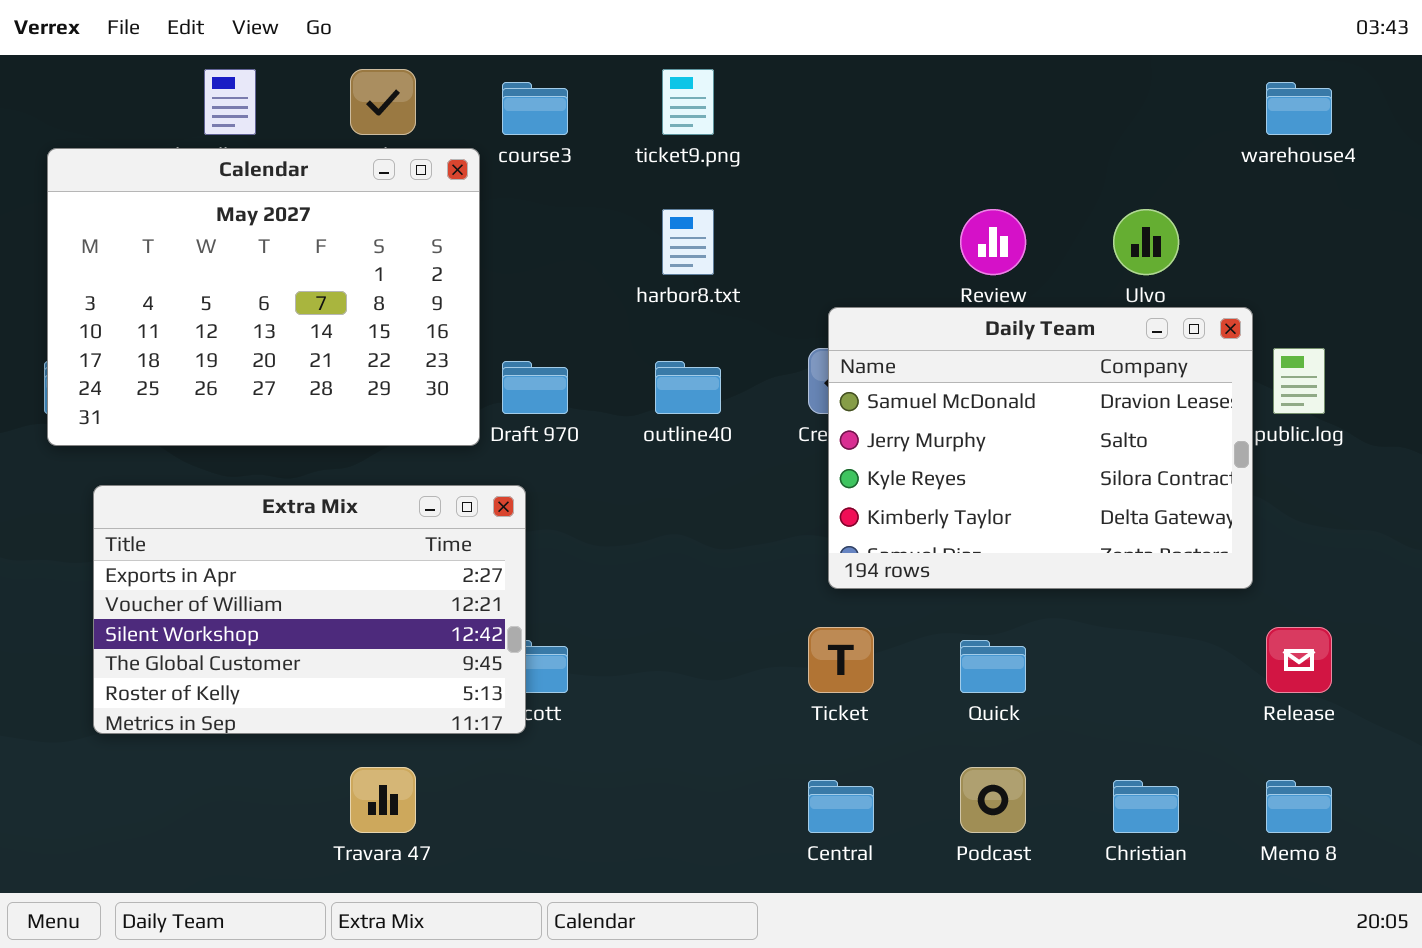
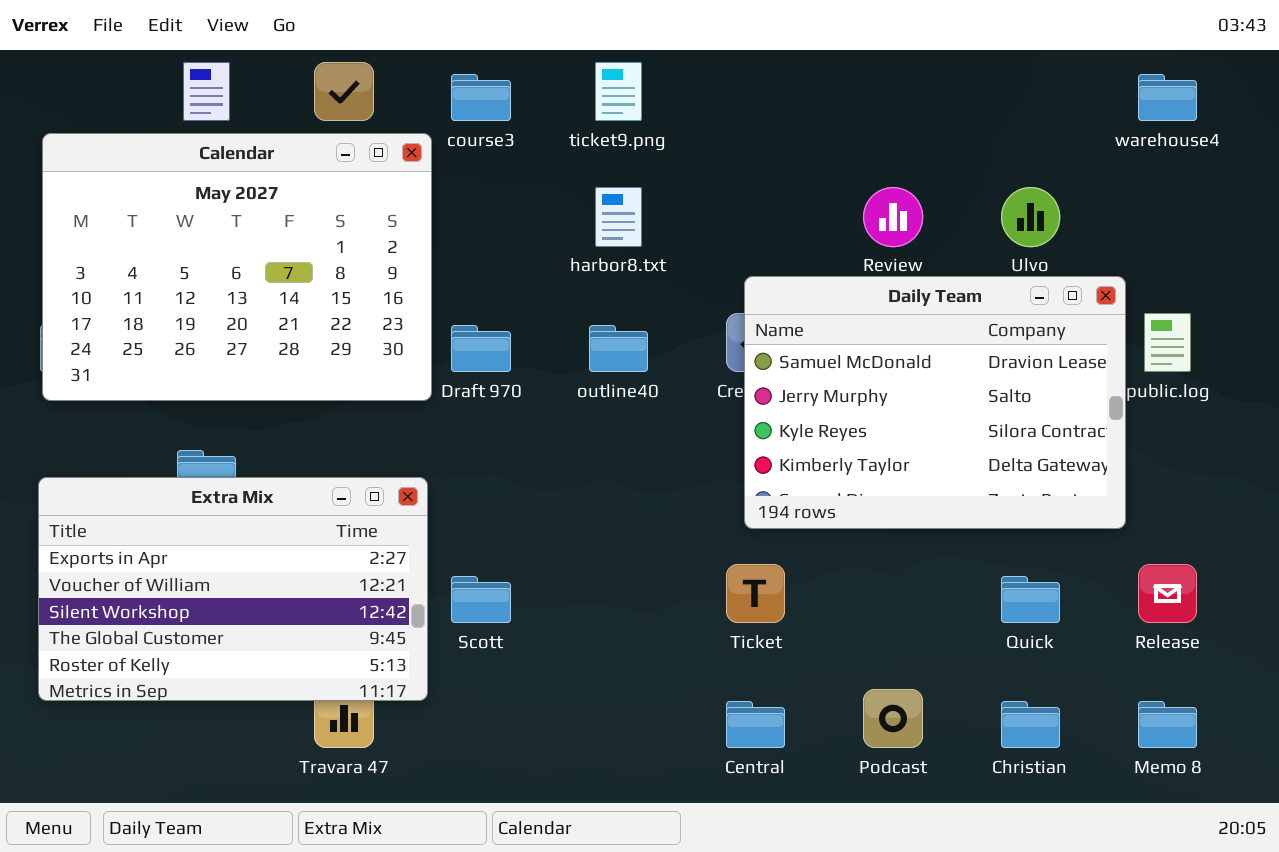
Extra Mix: [93,485,526,734] -> [38,477,428,701], moved
Quick: [960,640,1026,693] -> [1001,576,1060,623], moved

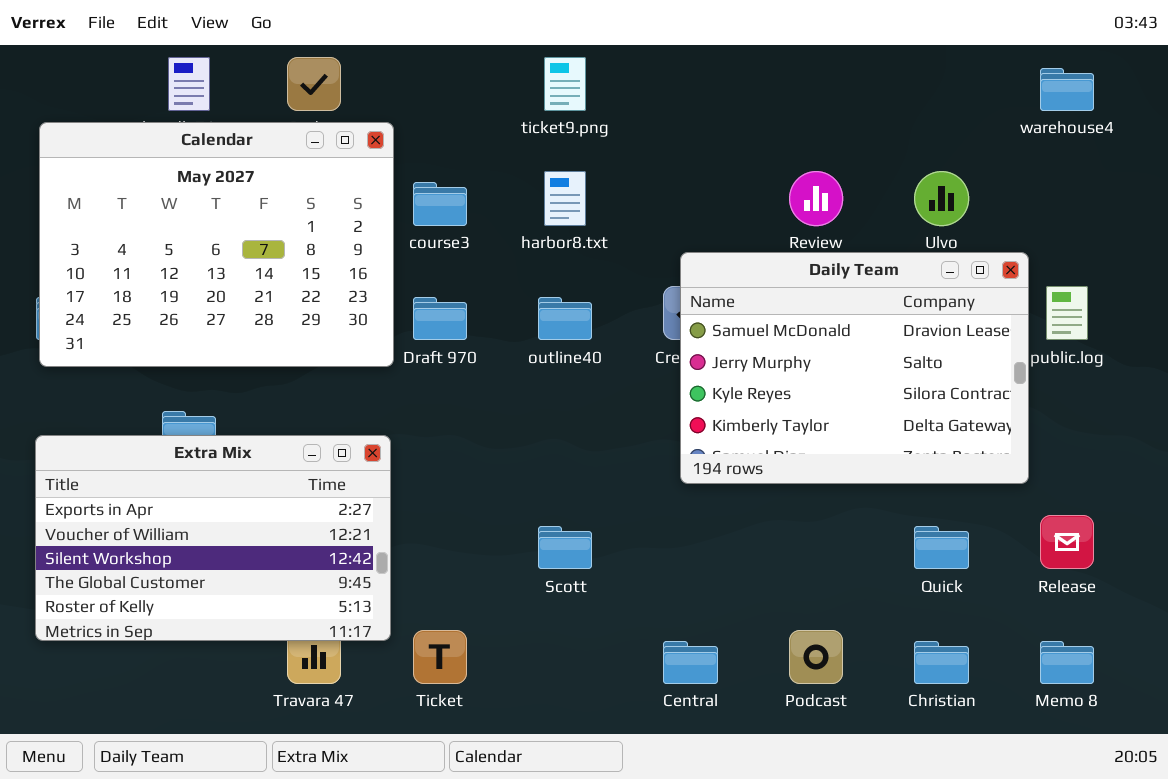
course3: [451,74,511,121] -> [413,182,467,226], moved
Ticket: [726,564,785,623] -> [413,630,467,684], moved
Scott: [451,576,511,623] -> [538,526,592,569], moved

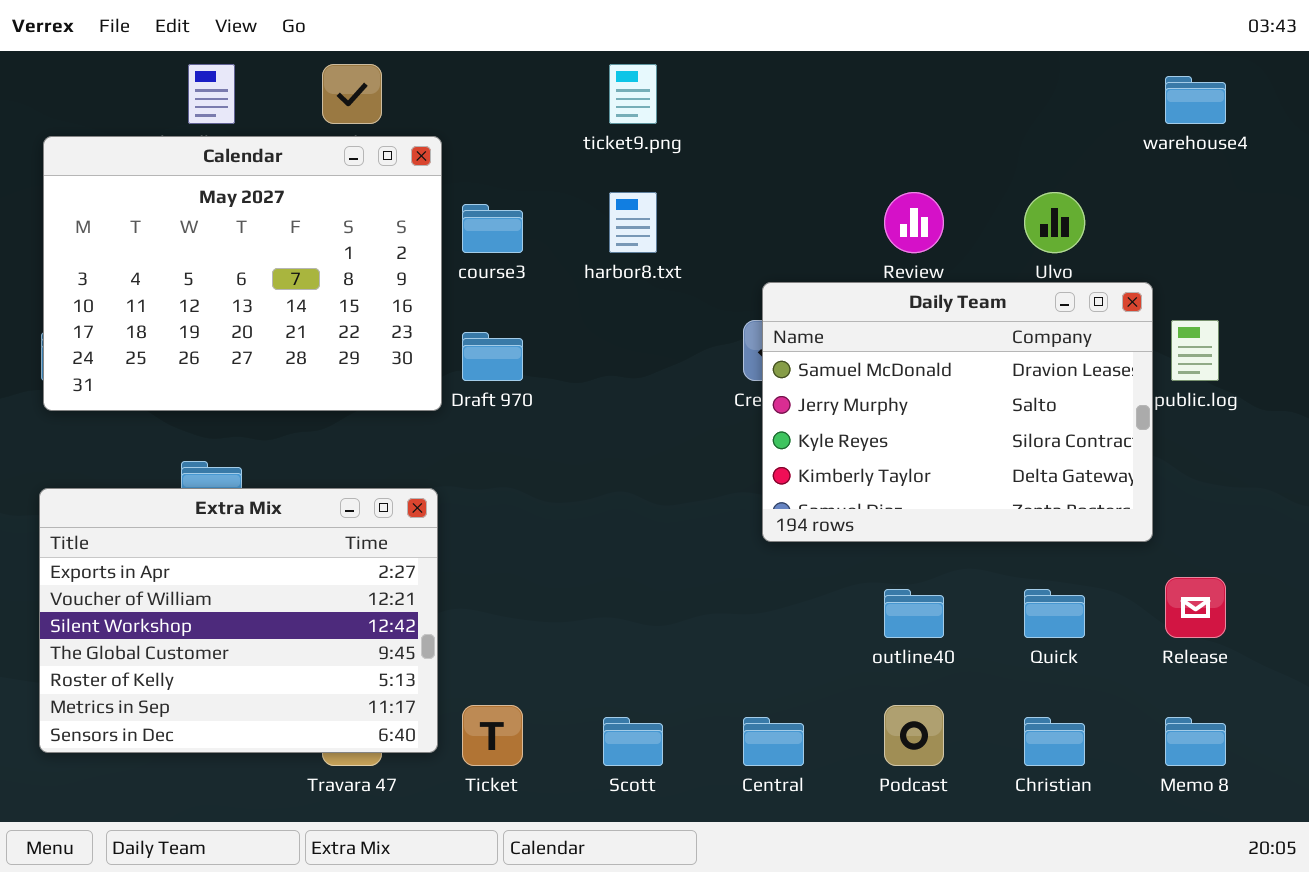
outline40: [538,297,592,340] -> [884,589,944,638], moved
Extra Mix: [35,435,391,641] -> [39,488,438,753], resized
Scott: [538,526,592,569] -> [603,717,663,766], moved

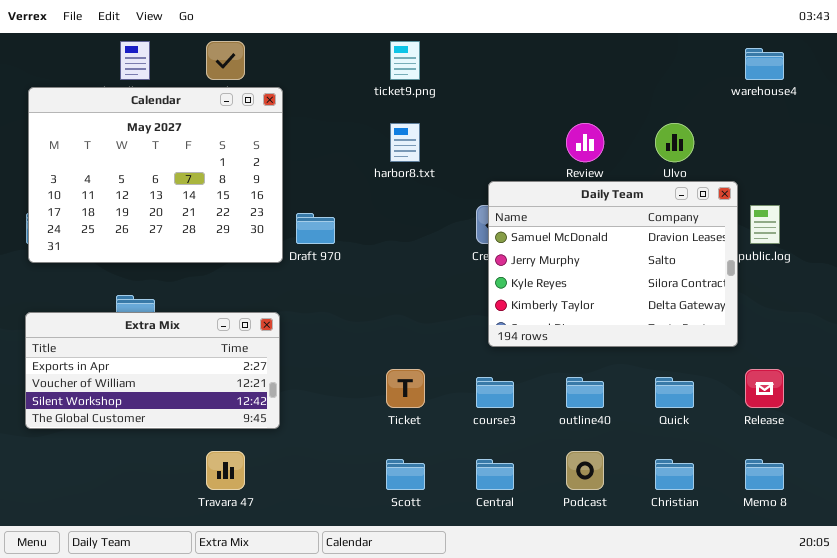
course3: [462,204,523,253] -> [476,377,514,408], moved
Extra Mix: [39,488,438,753] -> [25,312,280,429], resized
Ticket: [462,705,523,766] -> [386,369,425,408], moved

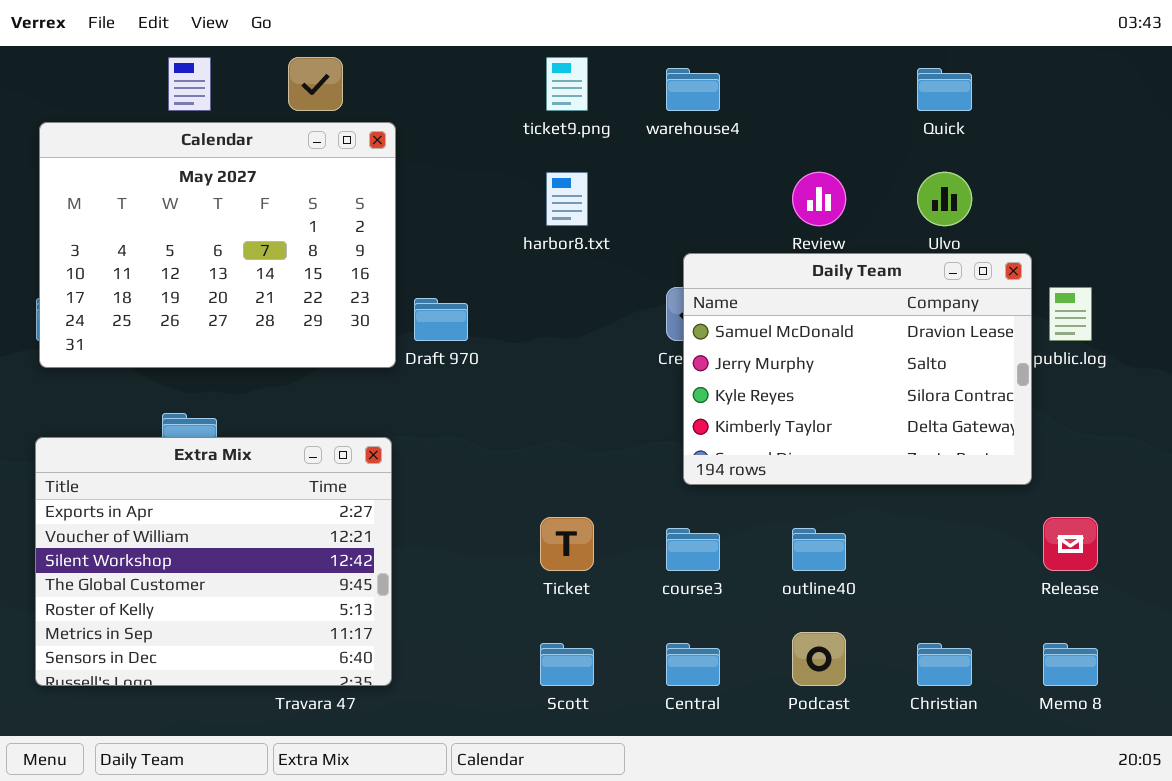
warehouse4: [745,48,784,80] -> [666,68,720,111], moved
Extra Mix: [25,312,280,429] -> [35,437,392,686], resized
Quick: [655,377,694,408] -> [917,68,972,111], moved

